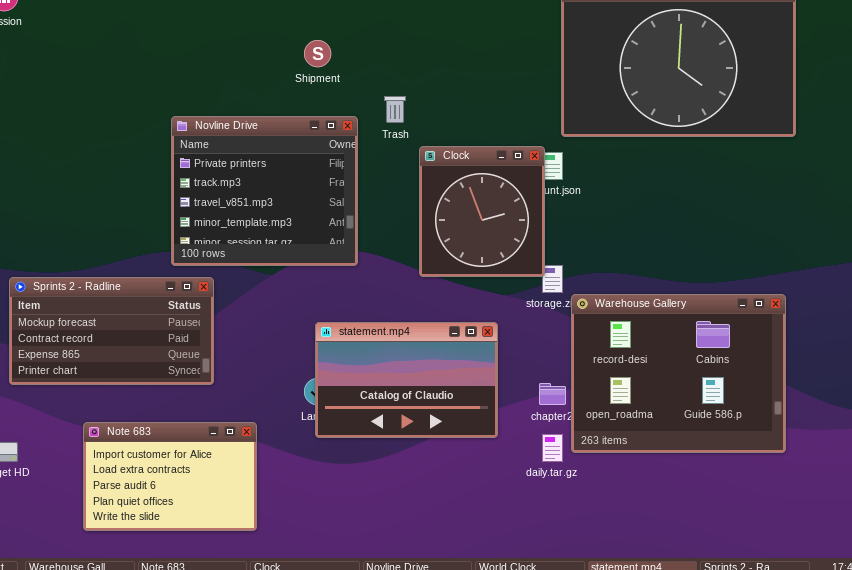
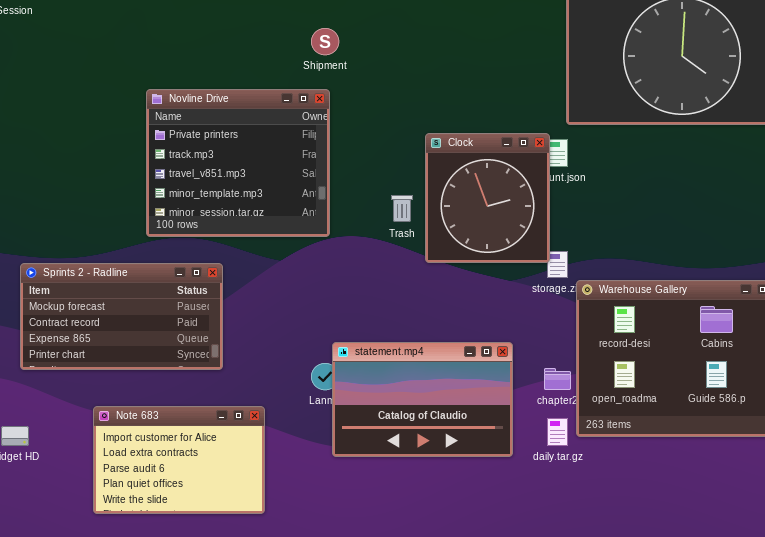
Trash: [384,96,406,123] -> [391,195,413,222], moved
Novline Drive: [171,116,358,266] -> [146,89,330,237], moved
statement.mp4: [315,322,498,438] -> [332,342,513,457], moved

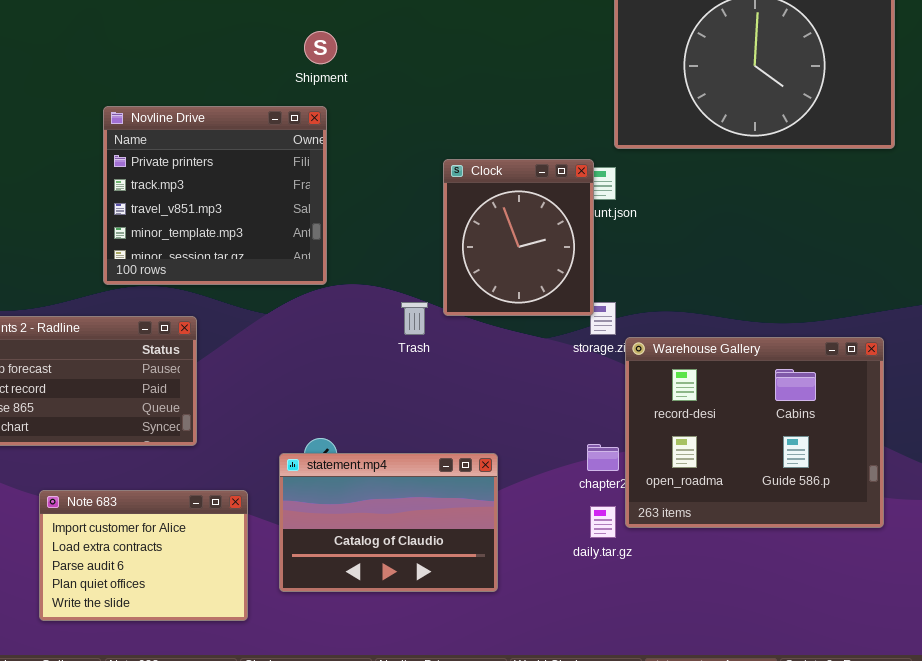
Trash: [391,195,413,222] -> [401,302,428,335], moved
statement.mp4: [332,342,513,457] -> [279,453,498,592], moved

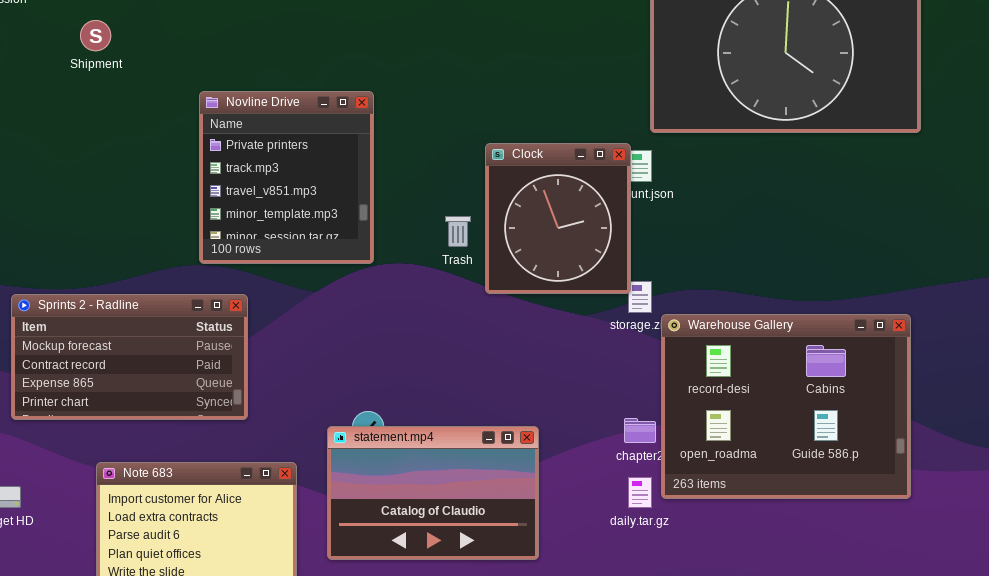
Shipment: [304,31,337,64] -> [80,20,111,51], moved
Novline Drive: [103,106,327,285] -> [199,91,374,264], resized
Trash: [401,302,428,335] -> [445,216,471,247], moved

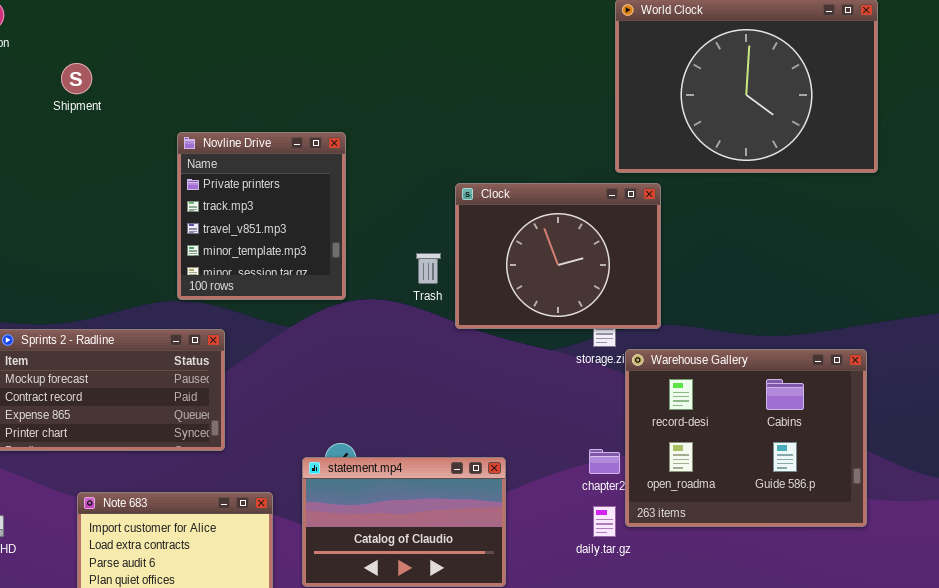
Clock: [485,143,631,294] -> [455,183,661,329], resized

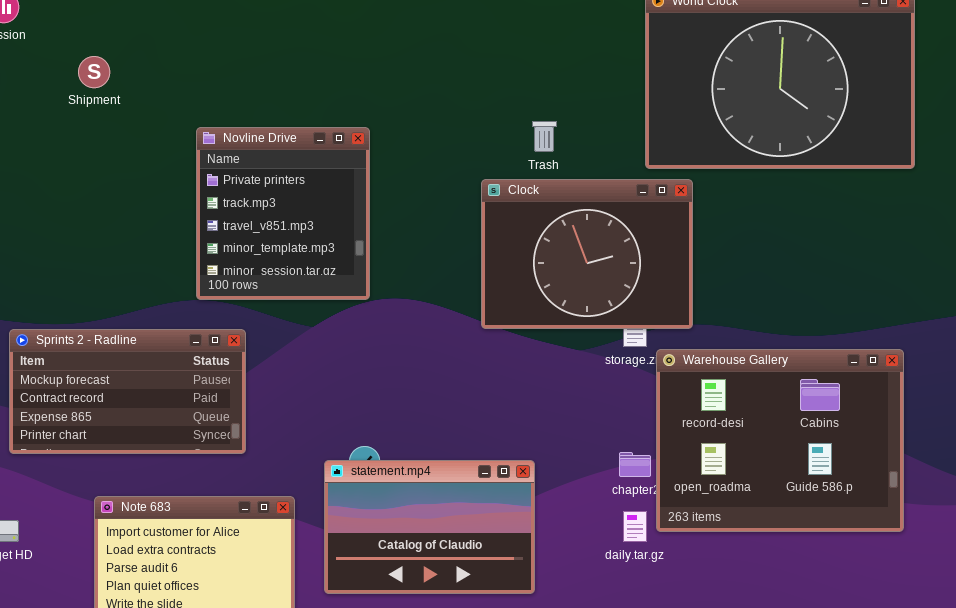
Trash: [416,253,441,284] -> [532,121,557,152], moved

